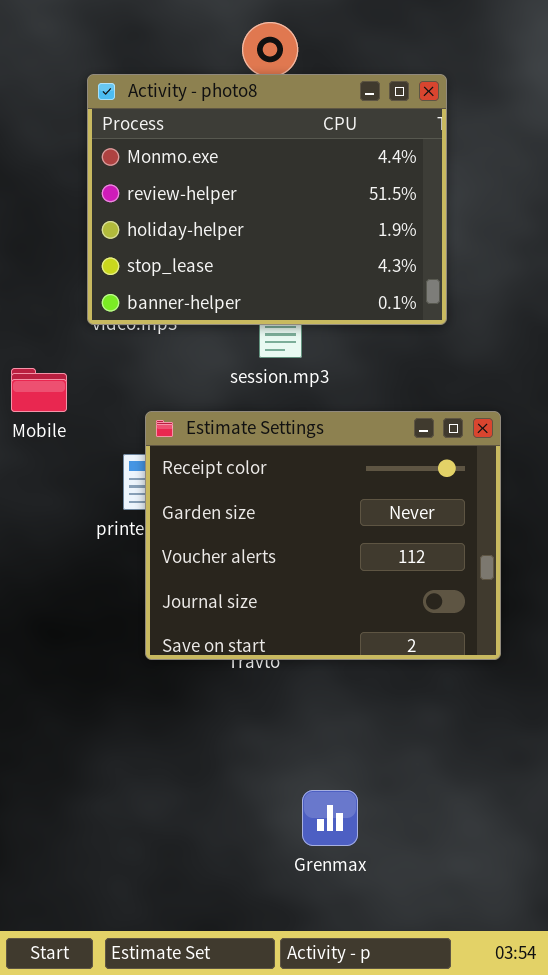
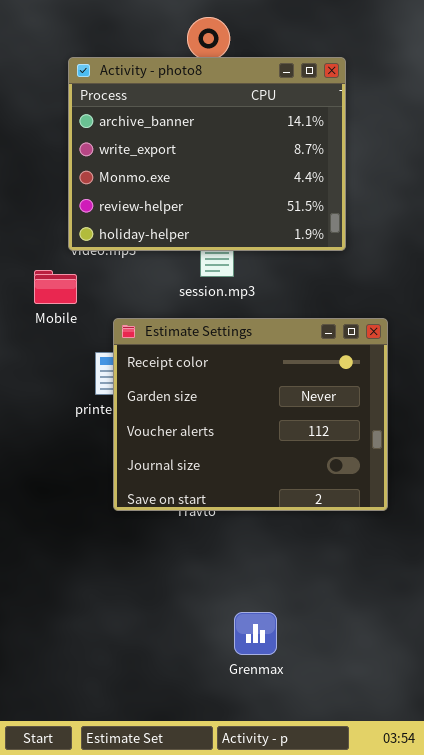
Activity - photo8: [87,74,447,325] -> [68,57,346,251], scrolled up 2 rows
Mobile: [11,368,67,412] -> [34,270,77,304], moved

